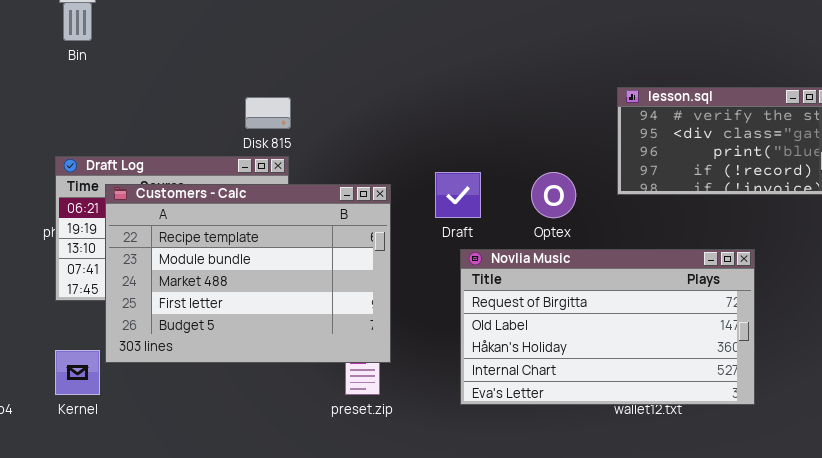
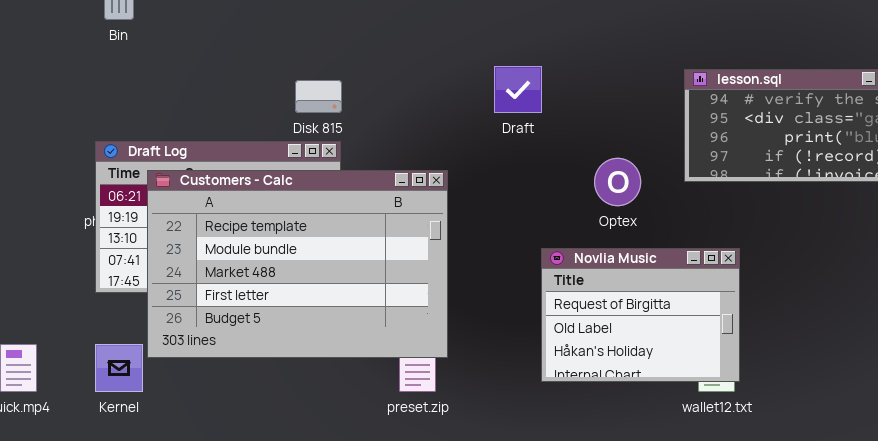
Draft: [435,172,481,218] -> [494,66,542,113], moved
Novlia Music: [460,249,755,405] -> [541,248,740,382], moved, resized

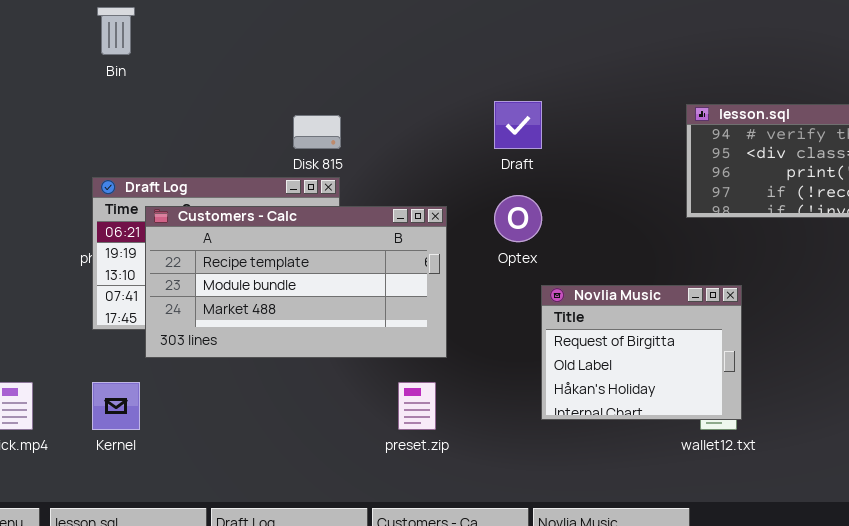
Optex: [594,158,641,206] -> [494,195,542,242], moved
Customers - Calc: [147,170,448,358] -> [145,206,447,358], resized

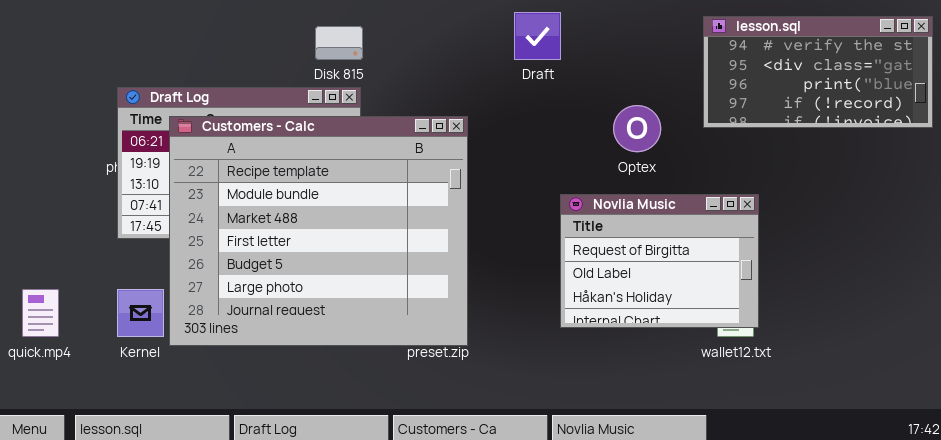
Optex: [494,195,542,242] -> [613,105,661,152], moved
Customers - Calc: [145,206,447,358] -> [169,116,468,346], resized

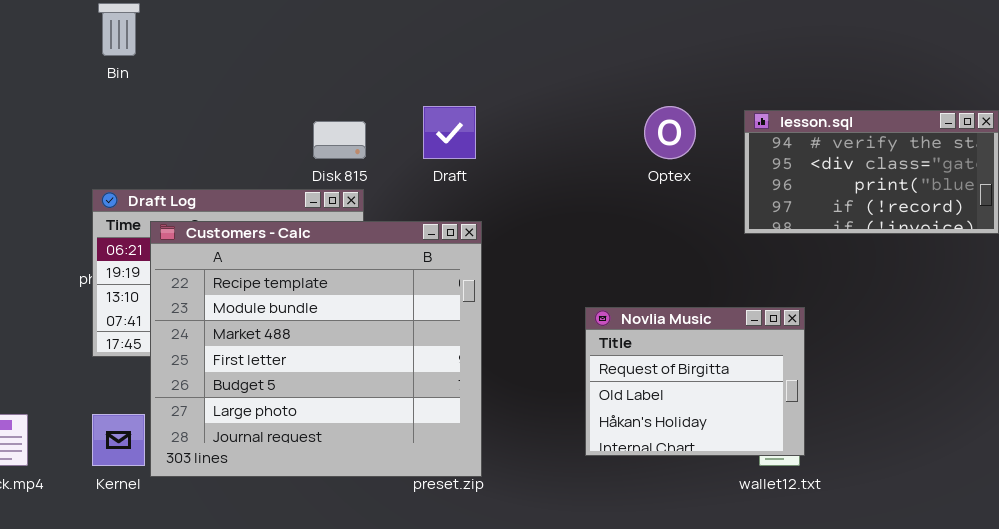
Draft: [514,12,561,60] -> [423,106,476,159], moved
Optex: [613,105,661,152] -> [644,106,696,159], moved

